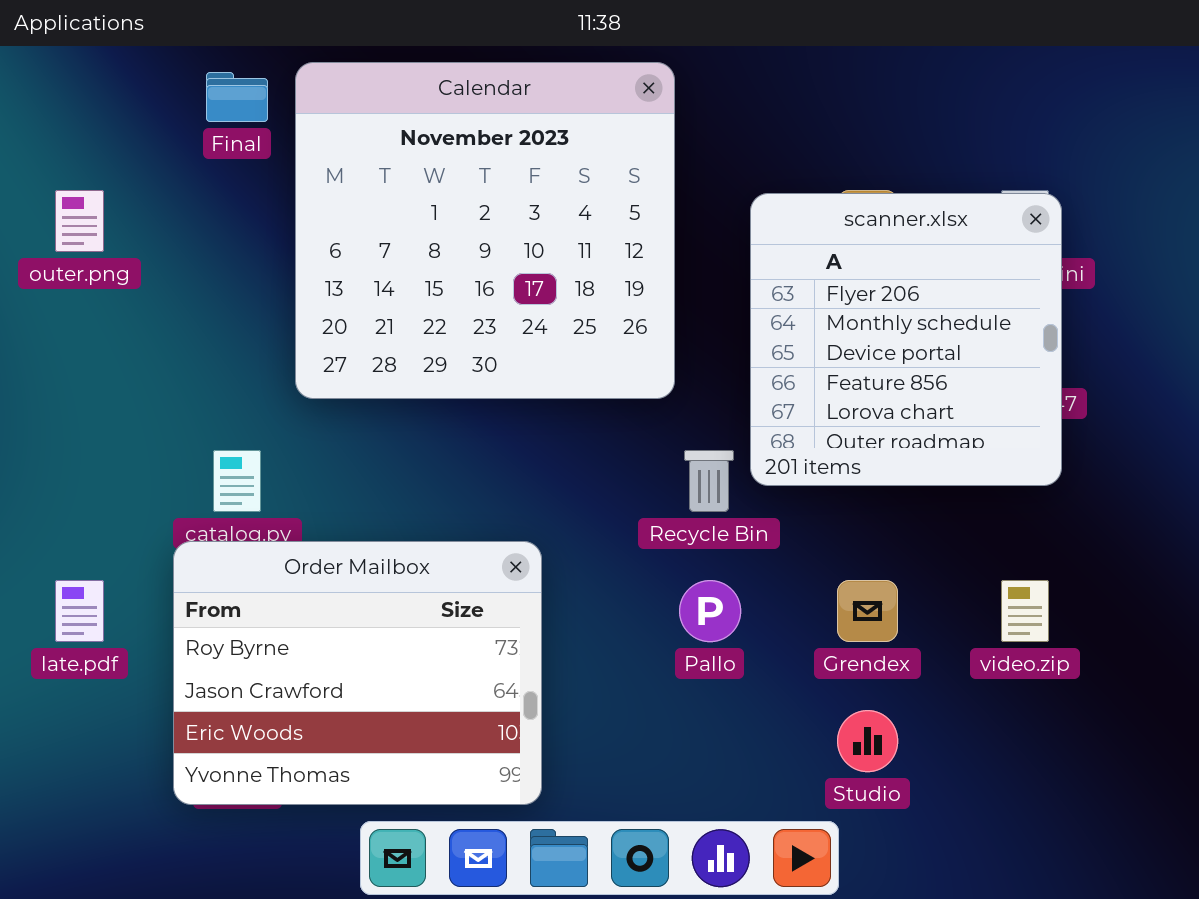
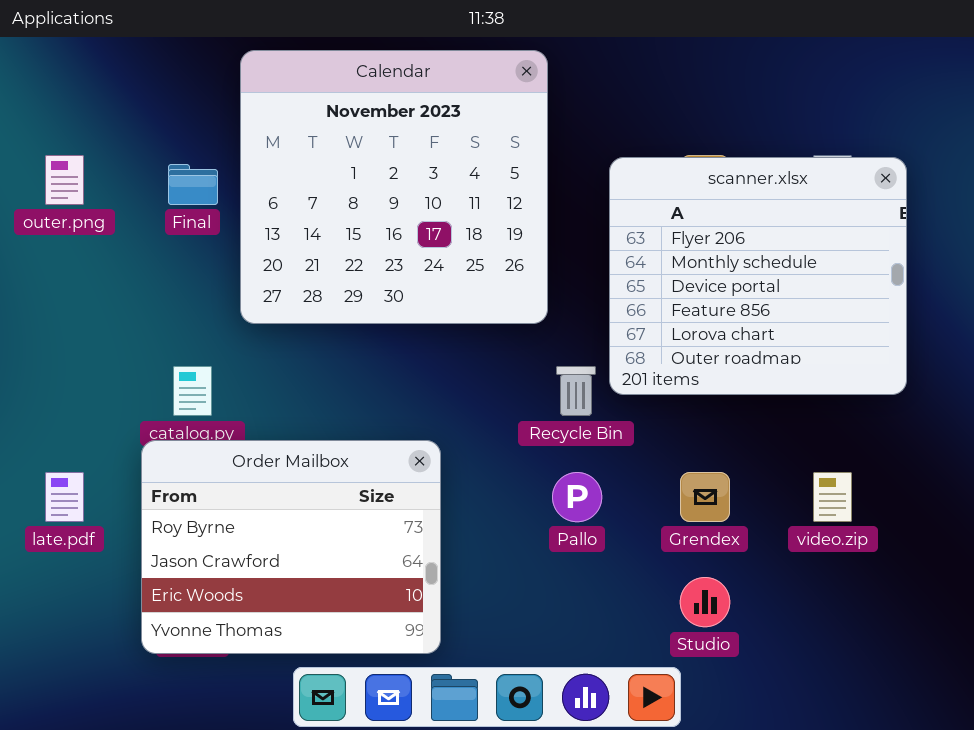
Final: [206,72,268,122] -> [168,164,218,205], moved
scanner.xlsx: [750,193,1062,486] -> [609,157,907,395], resized

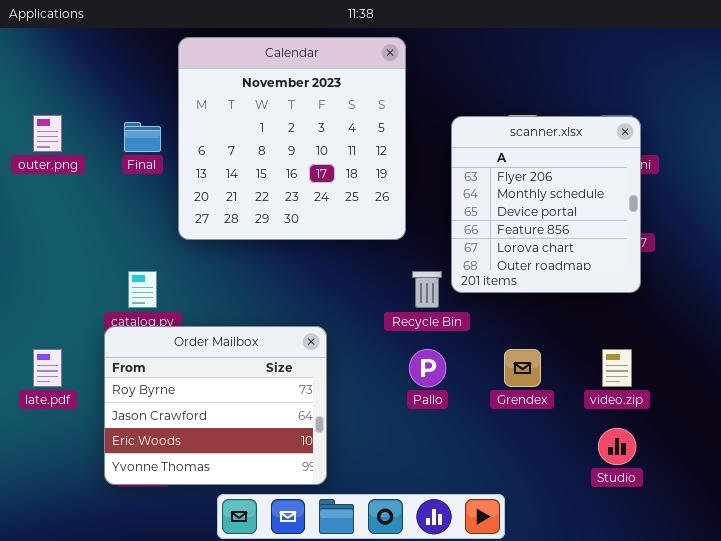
scanner.xlsx: [609,157,907,395] -> [451,116,641,293], resized
Studio: [680,577,730,627] -> [598,428,636,465], moved

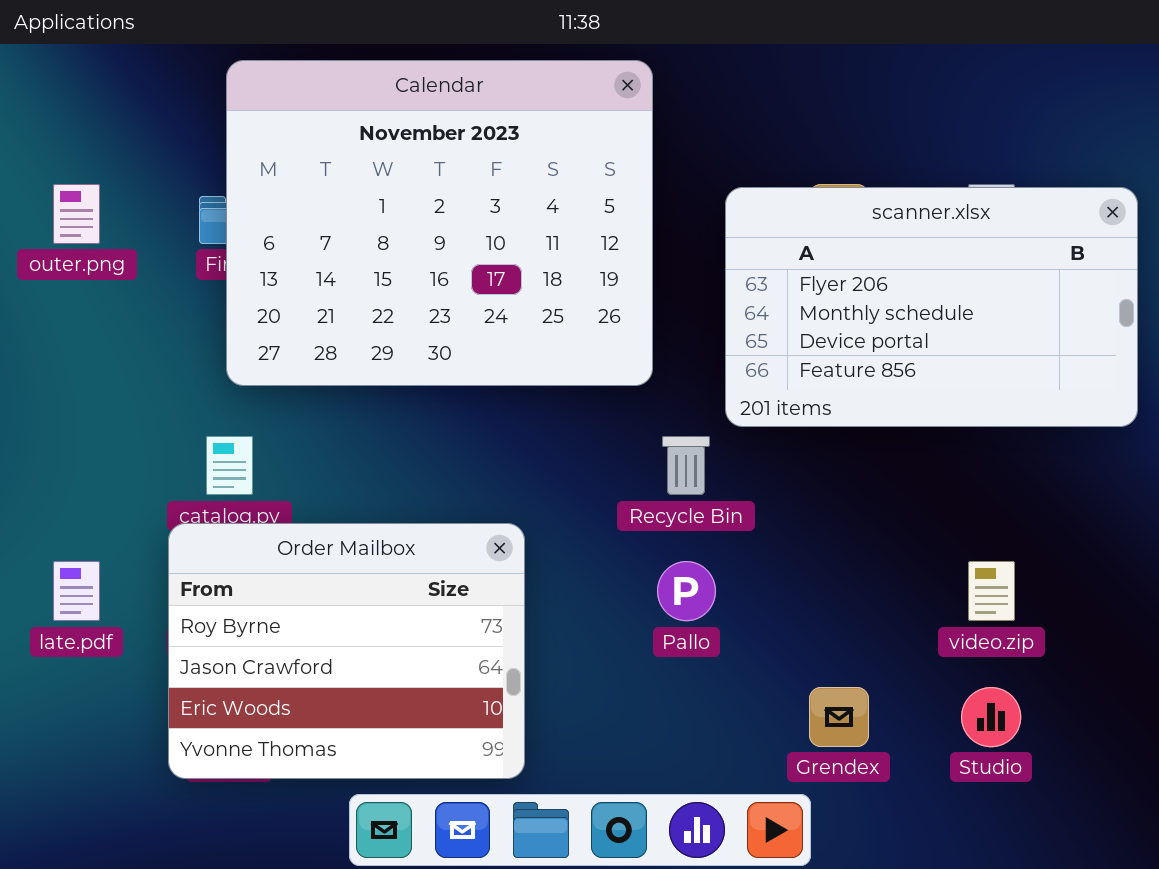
Calendar: [178,37,406,240] -> [226,60,653,386], resized
scanner.xlsx: [451,116,641,293] -> [725,187,1138,427], resized
Grendex: [504,349,541,387] -> [809,687,869,747], moved

